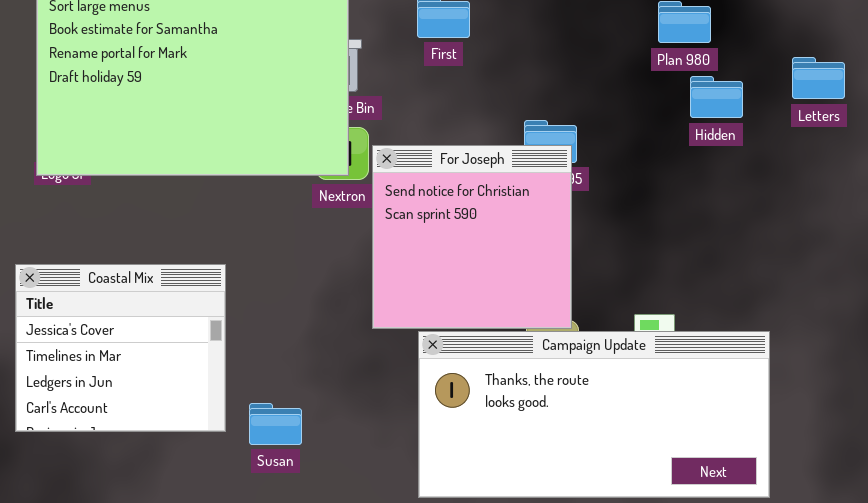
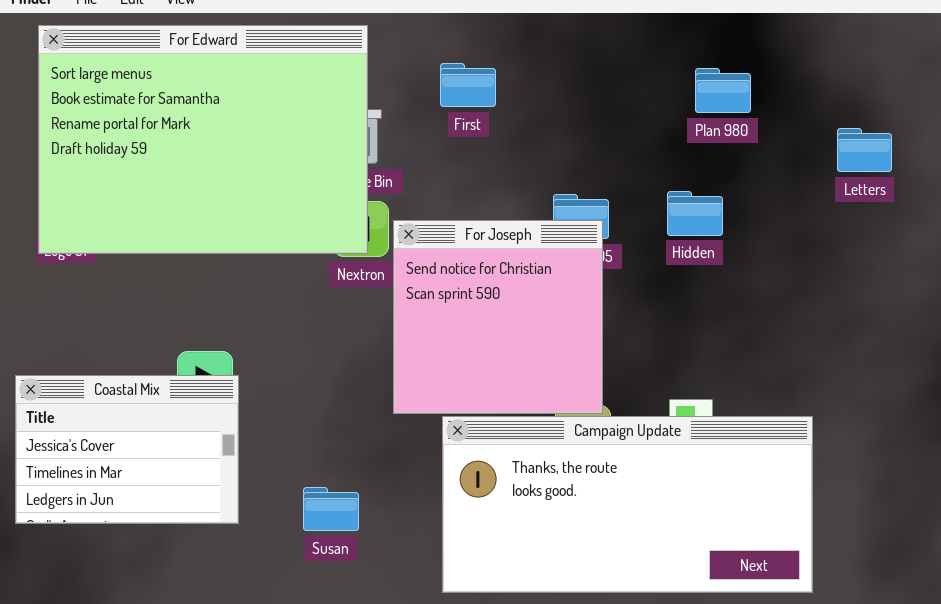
Hidden: [690,76,743,118] -> [667,191,723,236], moved
Coastal Mix: [15,264,226,432] -> [15,375,239,524], resized
Susan: [249,403,302,445] -> [303,487,359,531], moved

